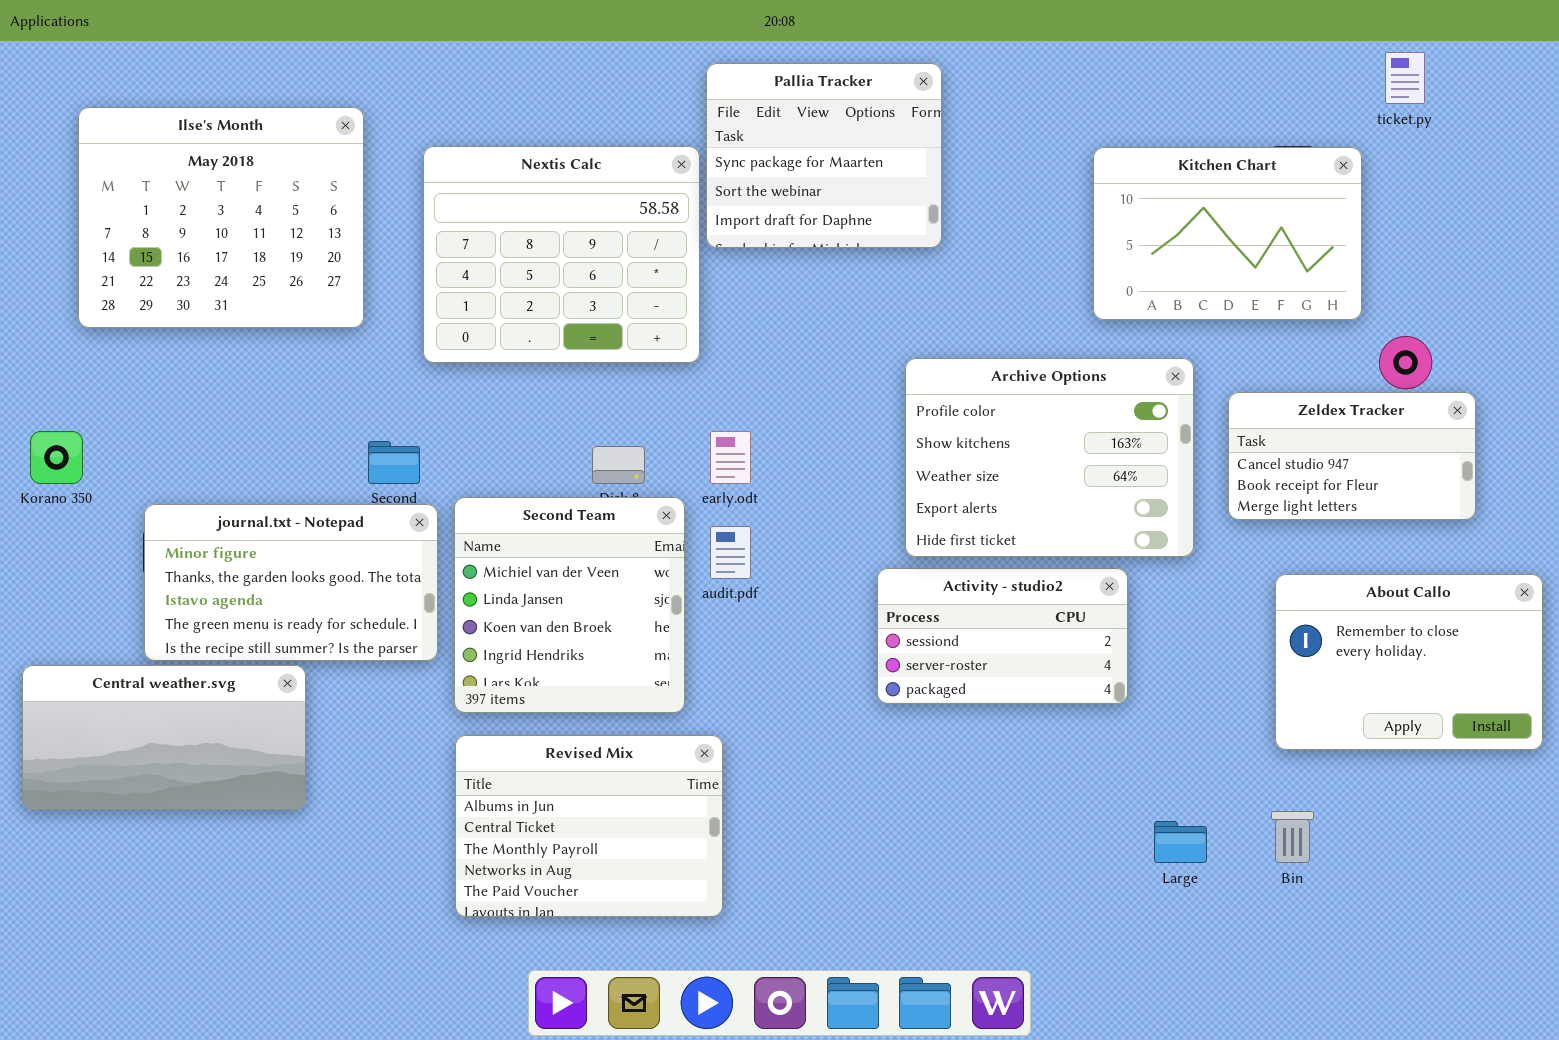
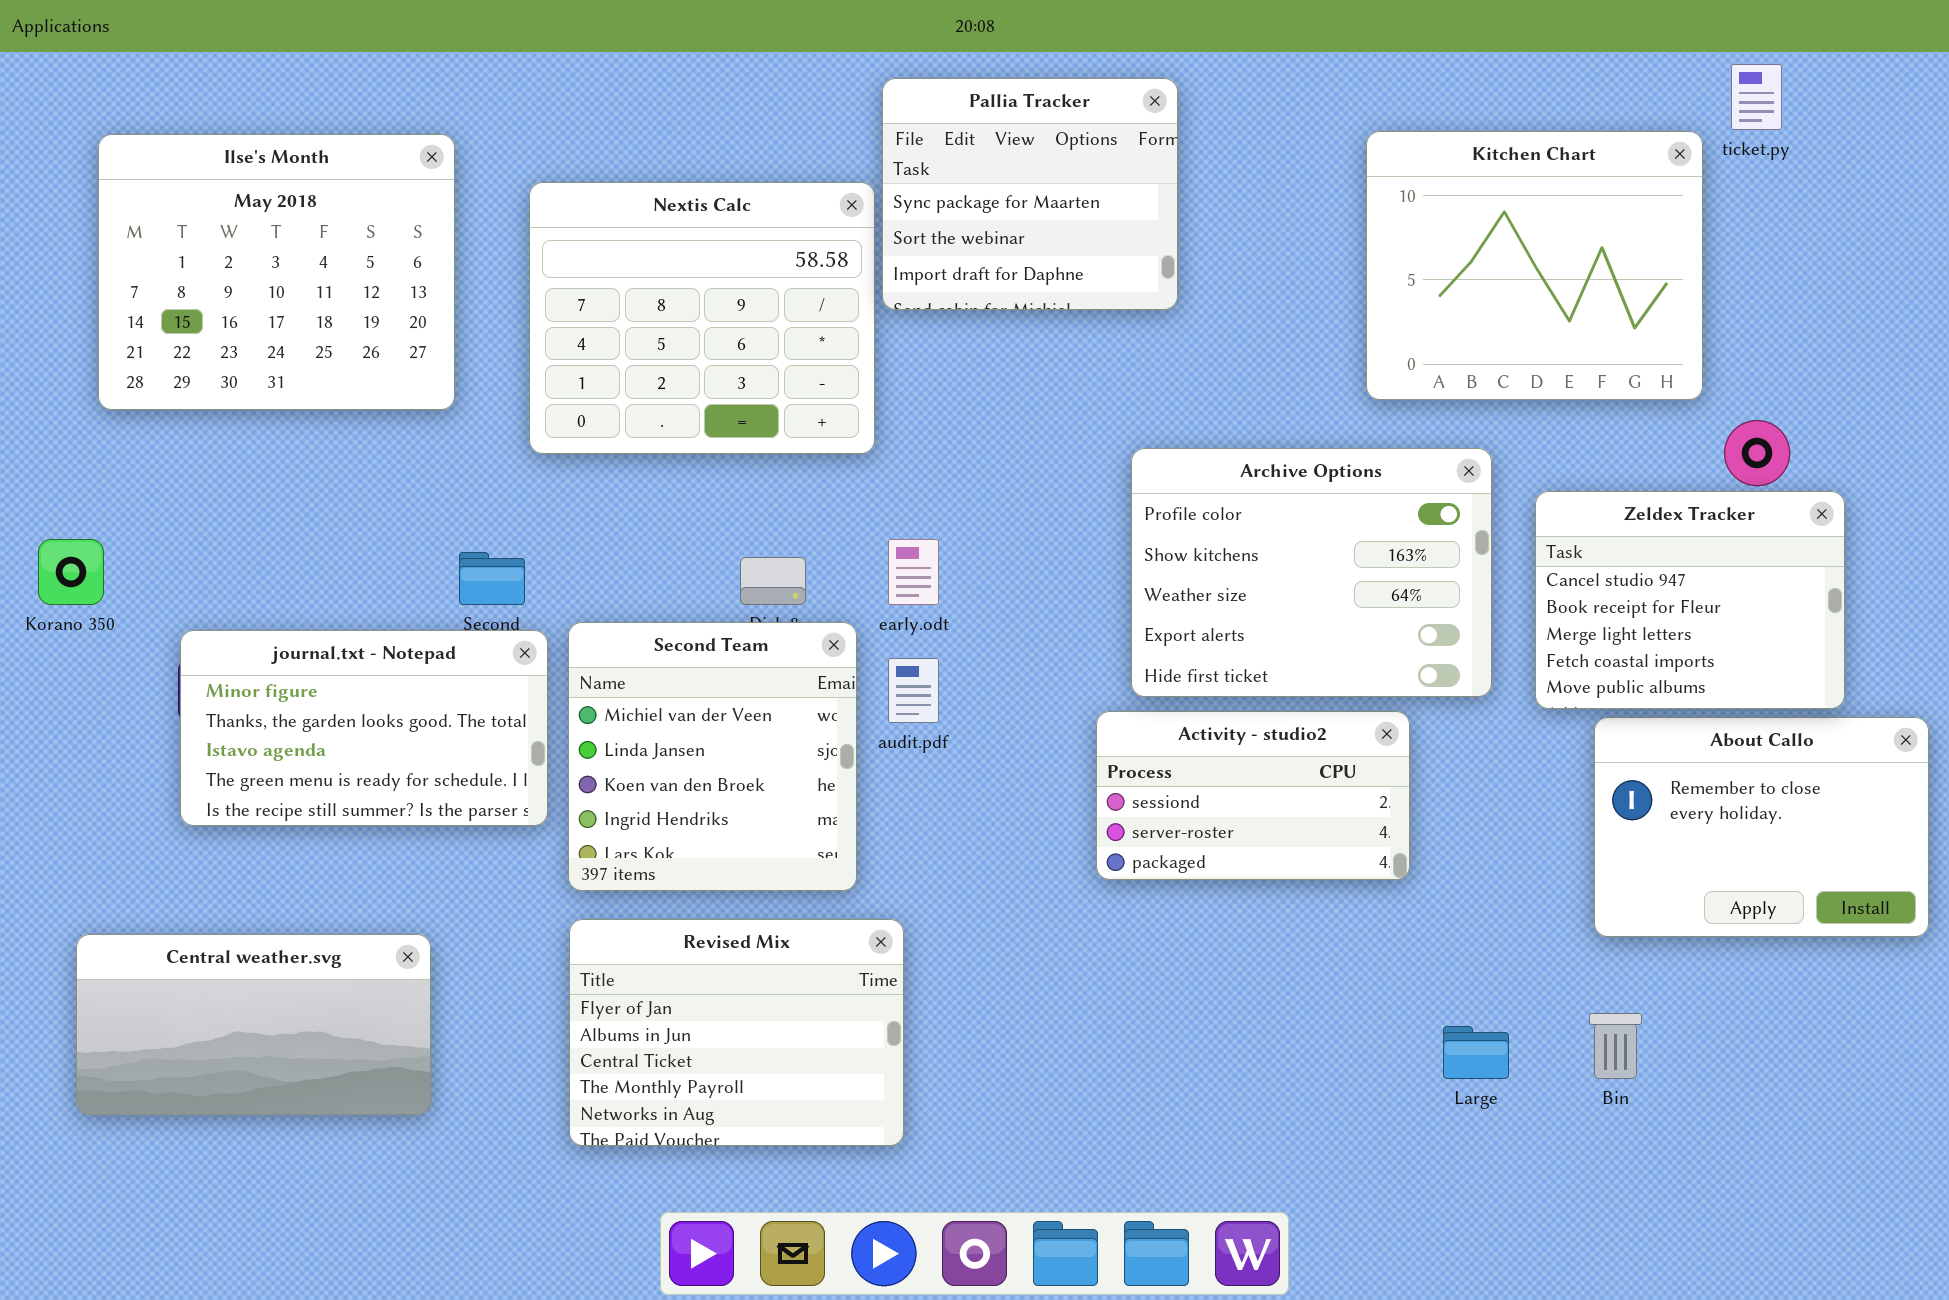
Kitchen Chart: [1093,147,1362,320] -> [1366,131,1703,400], resized
Zeldex Tracker: [1228,392,1476,520] -> [1535,491,1845,709], resized
Central weather.svg: [22,665,306,810] -> [76,934,431,1115], moved
Revised Mix: [455,735,723,917] -> [569,919,904,1146], scrolled up 1 row

